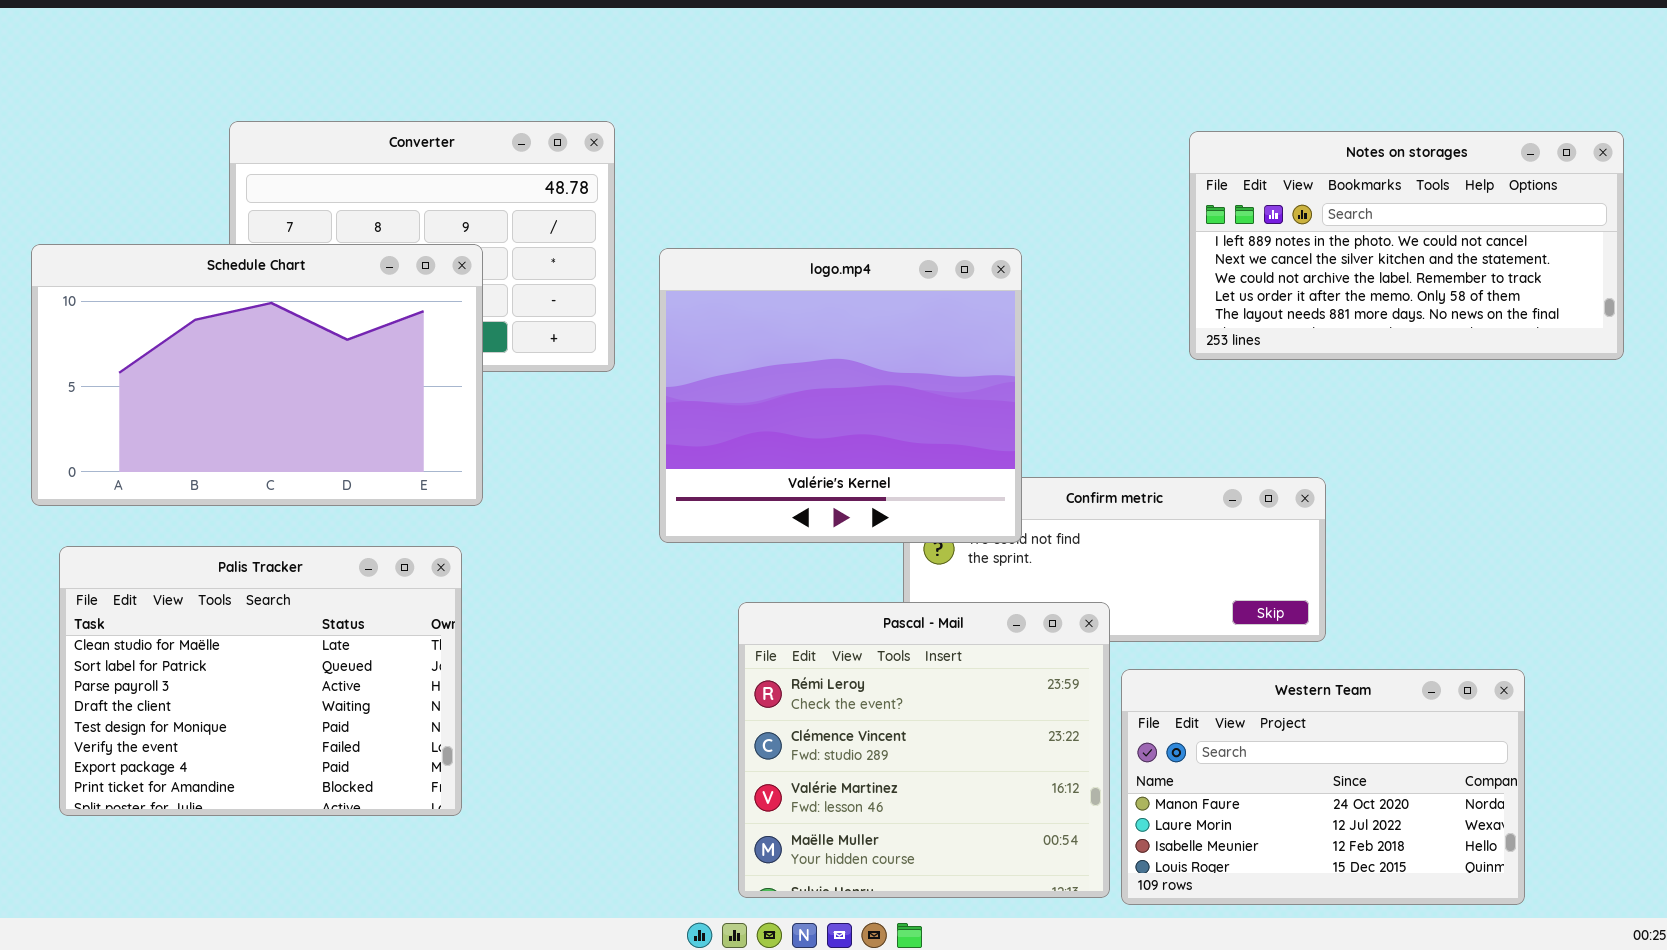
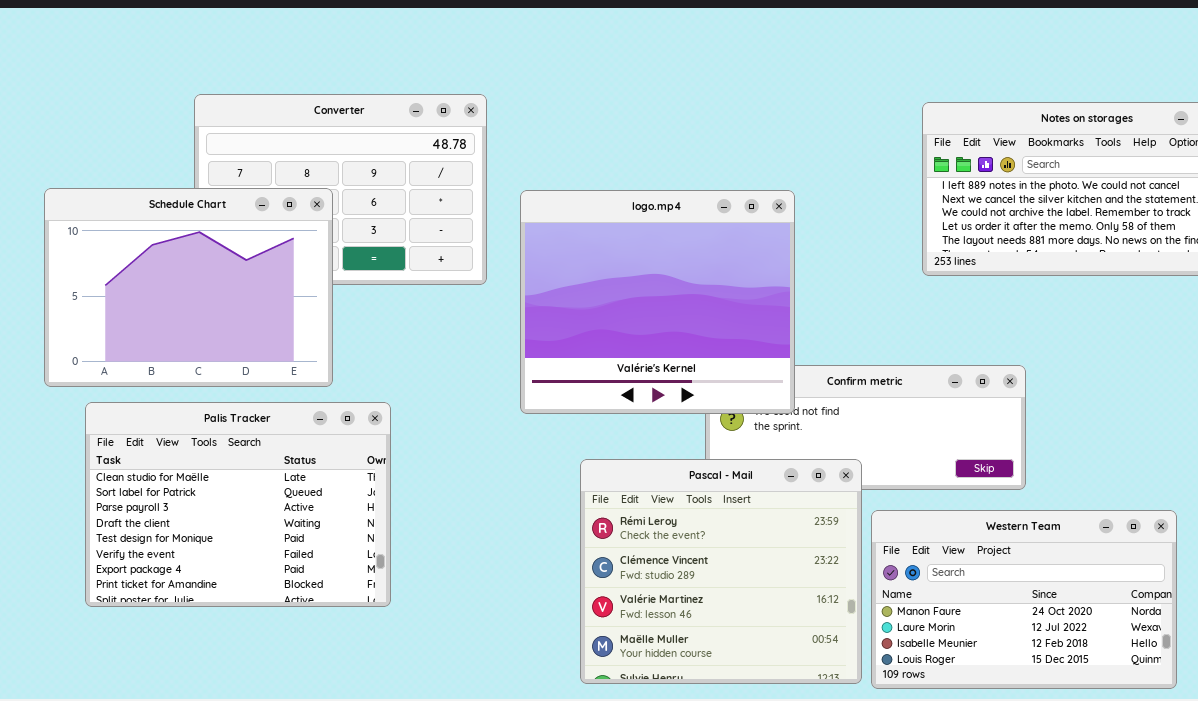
Schedule Chart: [31,244,483,506] -> [44,188,333,387], resized
Palis Tracker: [59,546,462,816] -> [85,402,391,607], moved

